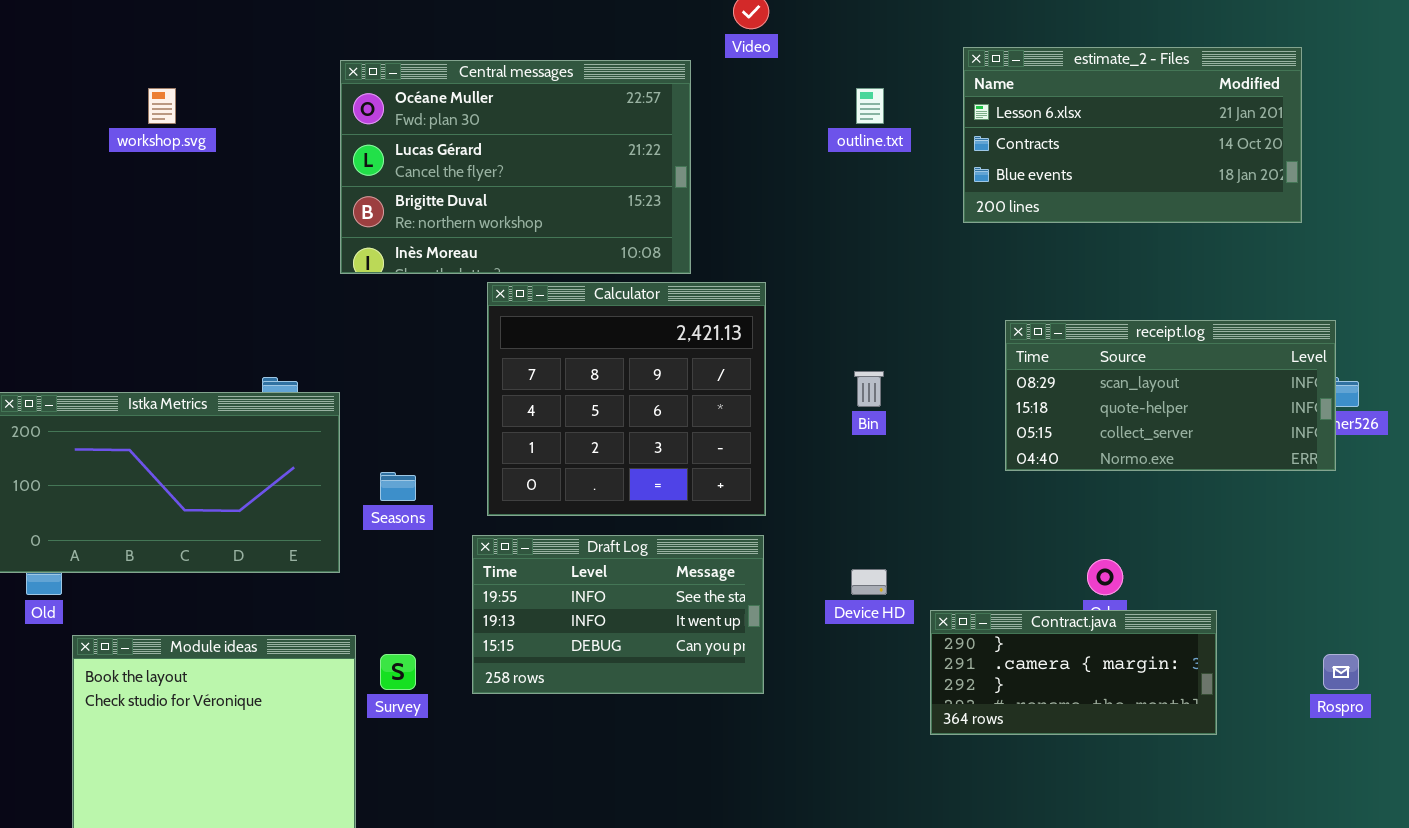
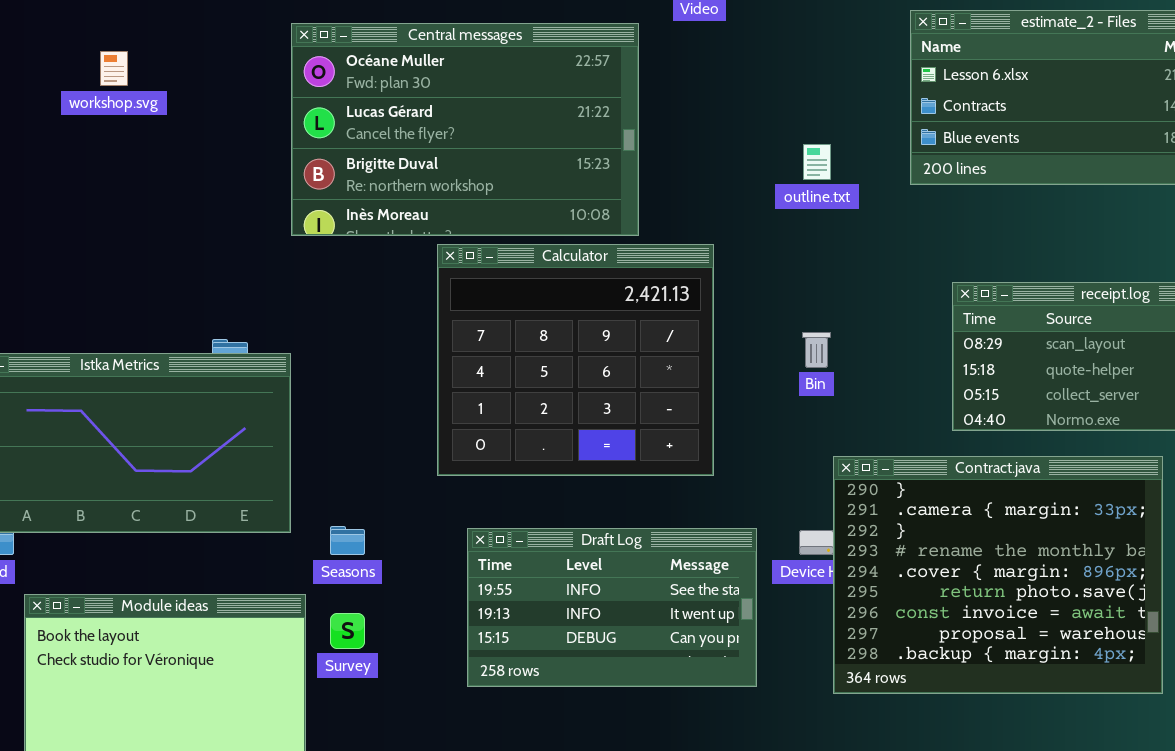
outline.txt: [856,88,884,124] -> [803,144,831,180], moved
Seasons: [380,472,416,501] -> [330,526,365,555], moved
Draft Log: [472,535,764,694] -> [467,528,757,687], moved
Contract.java: [930,610,1217,735] -> [833,456,1163,694], resized

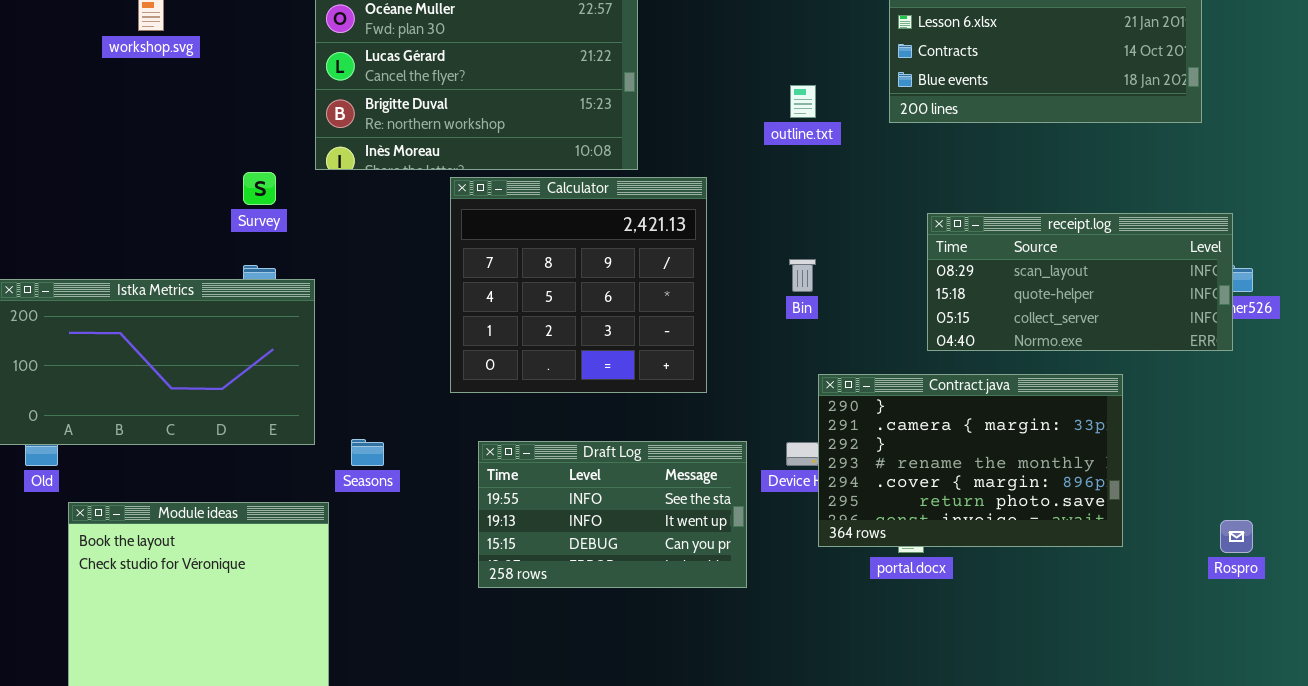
Contract.java: [833,456,1163,694] -> [818,374,1123,547], resized
Survey: [330,613,365,649] -> [243,172,276,205], moved

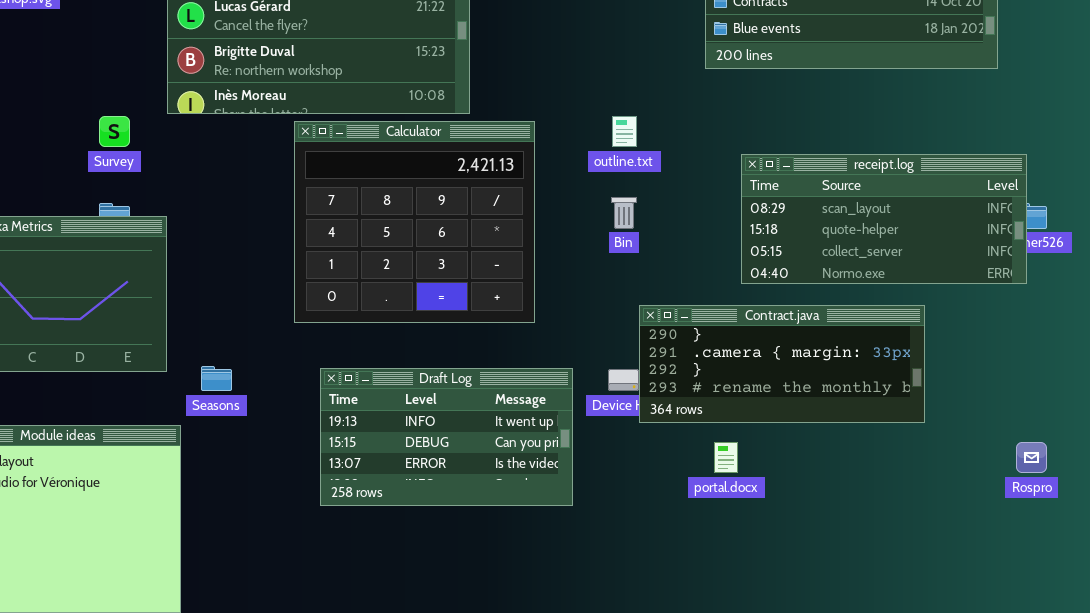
outline.txt: [790,85,816,118] -> [612,116,637,147], moved
Contract.java: [818,374,1123,547] -> [639,305,925,423], resized
Draft Log: [478,441,747,588] -> [320,368,573,506], scrolled down 1 row

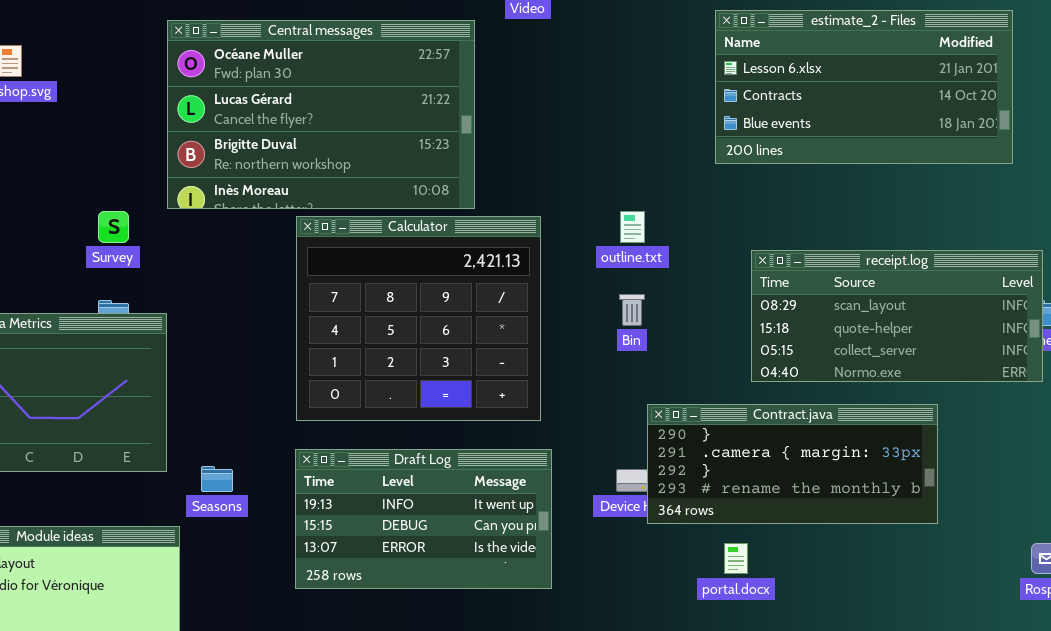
Draft Log: [320,368,573,506] -> [295,449,552,589], moved

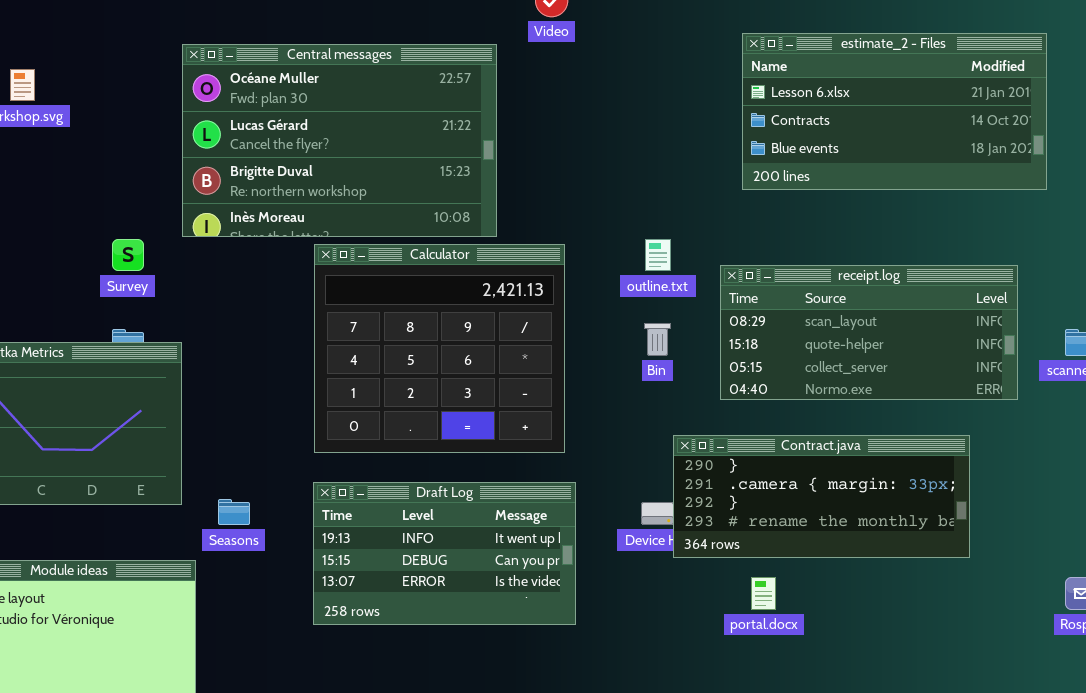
receipt.log: [751,250,1043,382] -> [720,265,1018,400], moved

